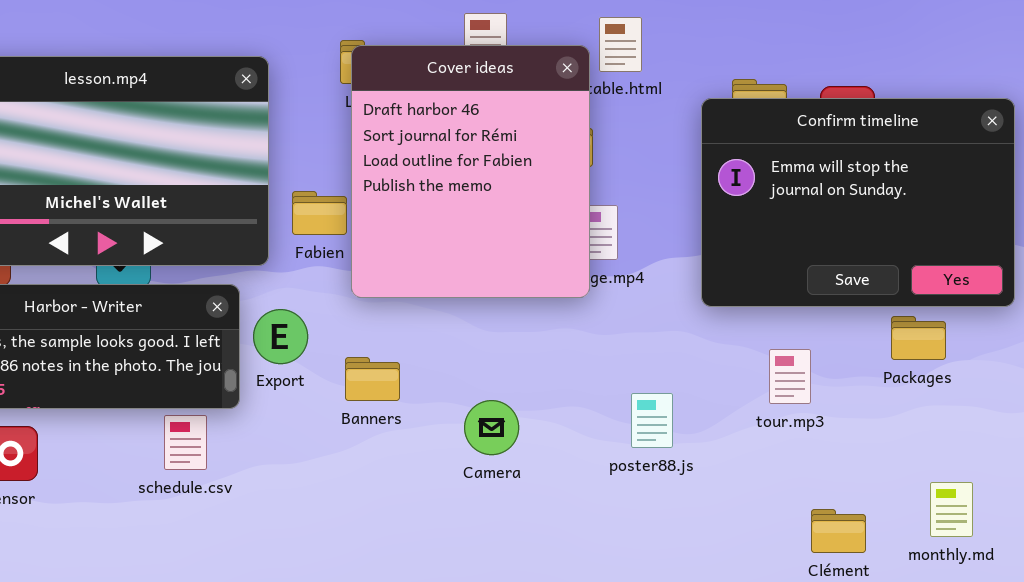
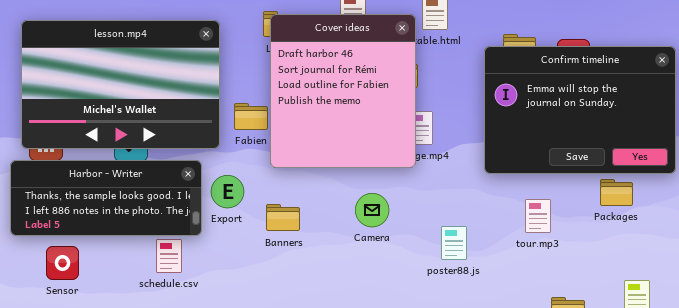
Camera: [464,400,519,455] -> [355,193,389,227], moved

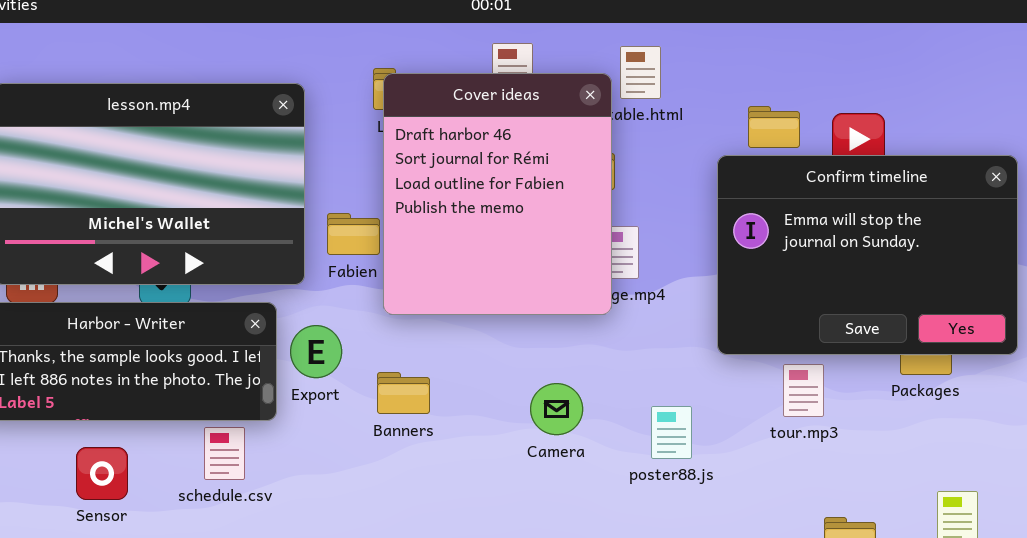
Confirm timeline: [484,46,676,174] -> [717,155,1018,355], moved
Camera: [355,193,389,227] -> [530,383,583,435], moved
Sensor: [46,246,79,280] -> [76,447,128,500], moved

